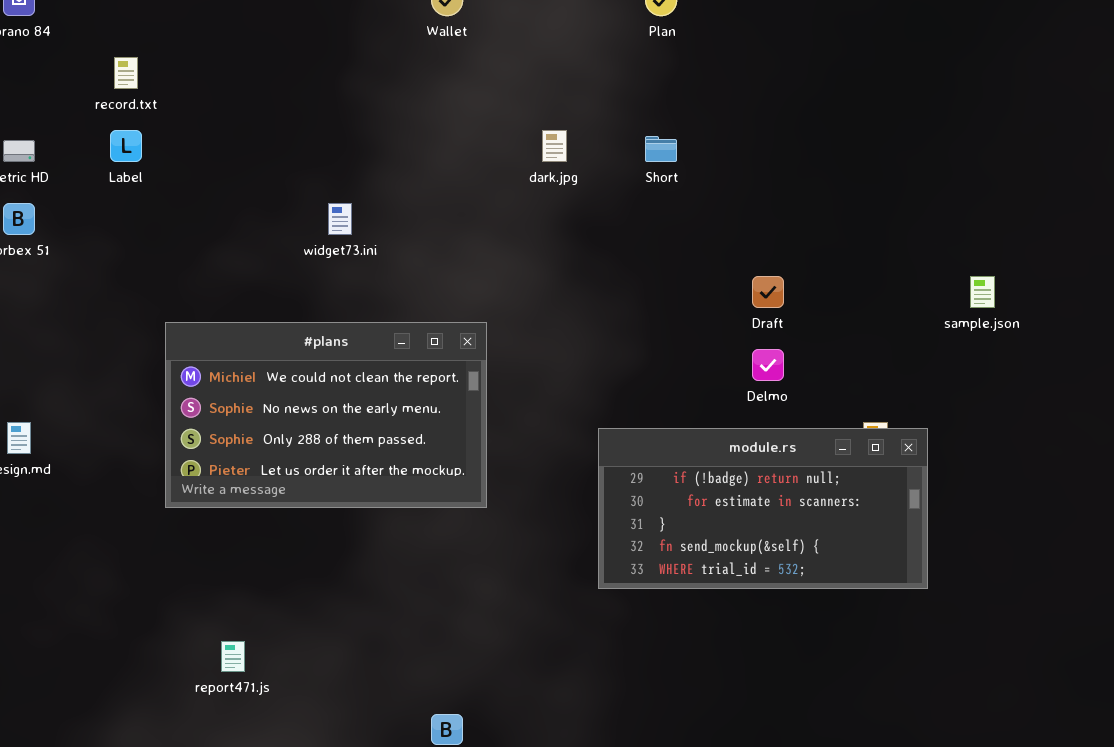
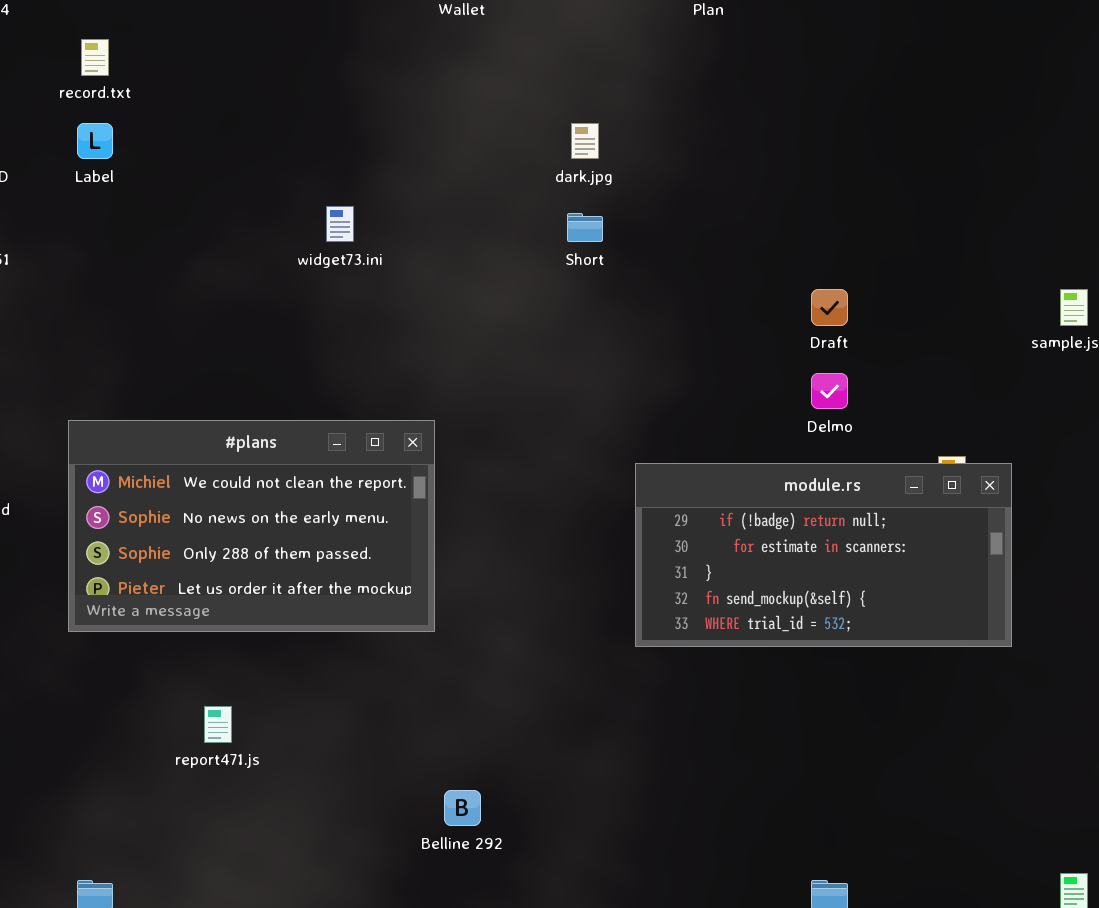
Short: [645,136,677,162] -> [567,213,603,242], moved
#plans: [165,322,487,508] -> [68,420,435,632], moved

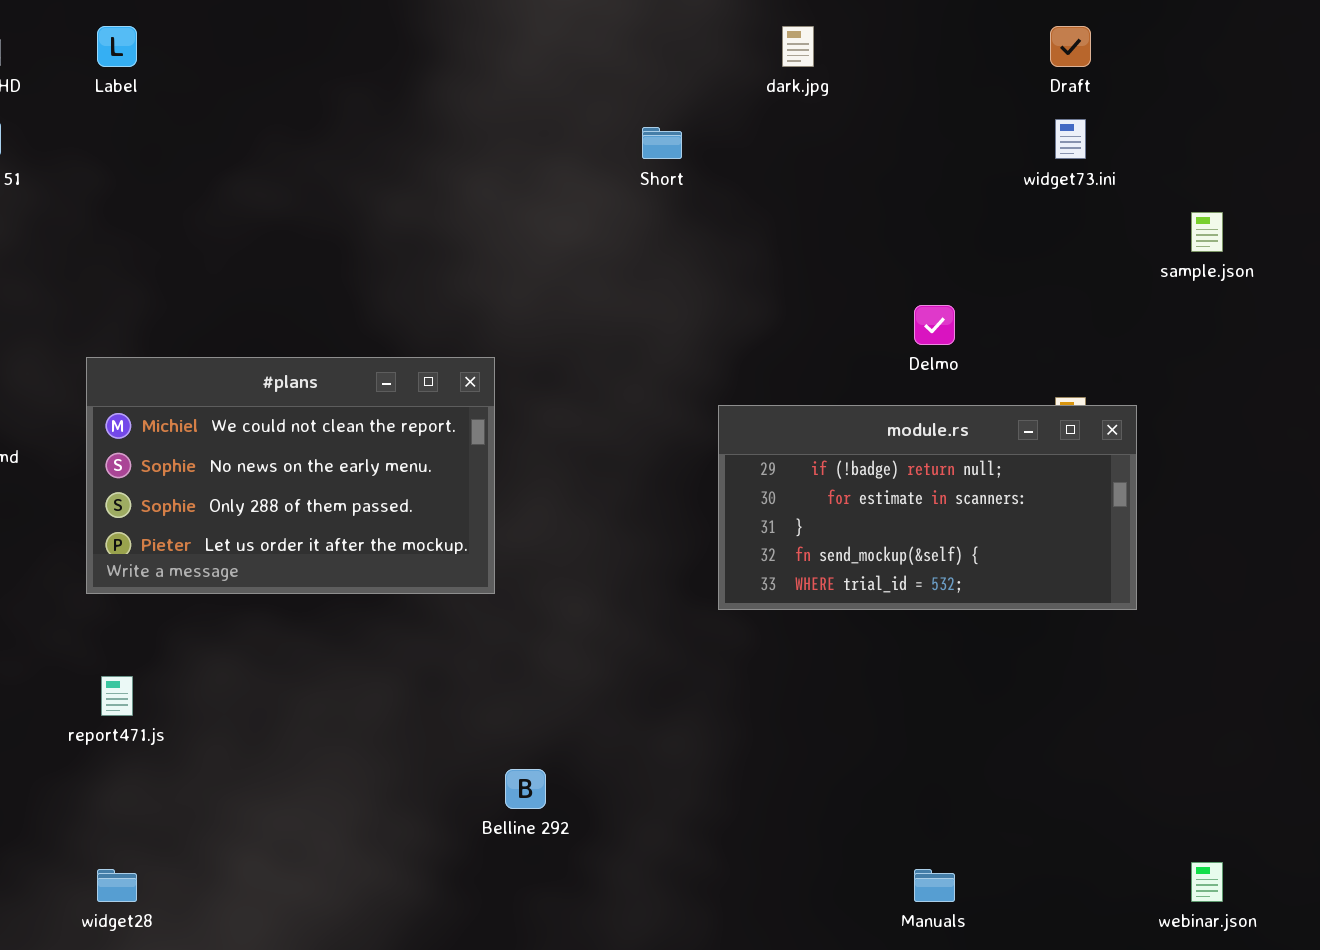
dark.jpg: [571,123,599,159] -> [782,26,814,67], moved
widget73.ini: [326,206,354,242] -> [1055,119,1086,159], moved
Draft: [811,289,848,326] -> [1050,26,1091,67], moved
report471.js: [204,706,232,743] -> [101,676,133,716], moved

